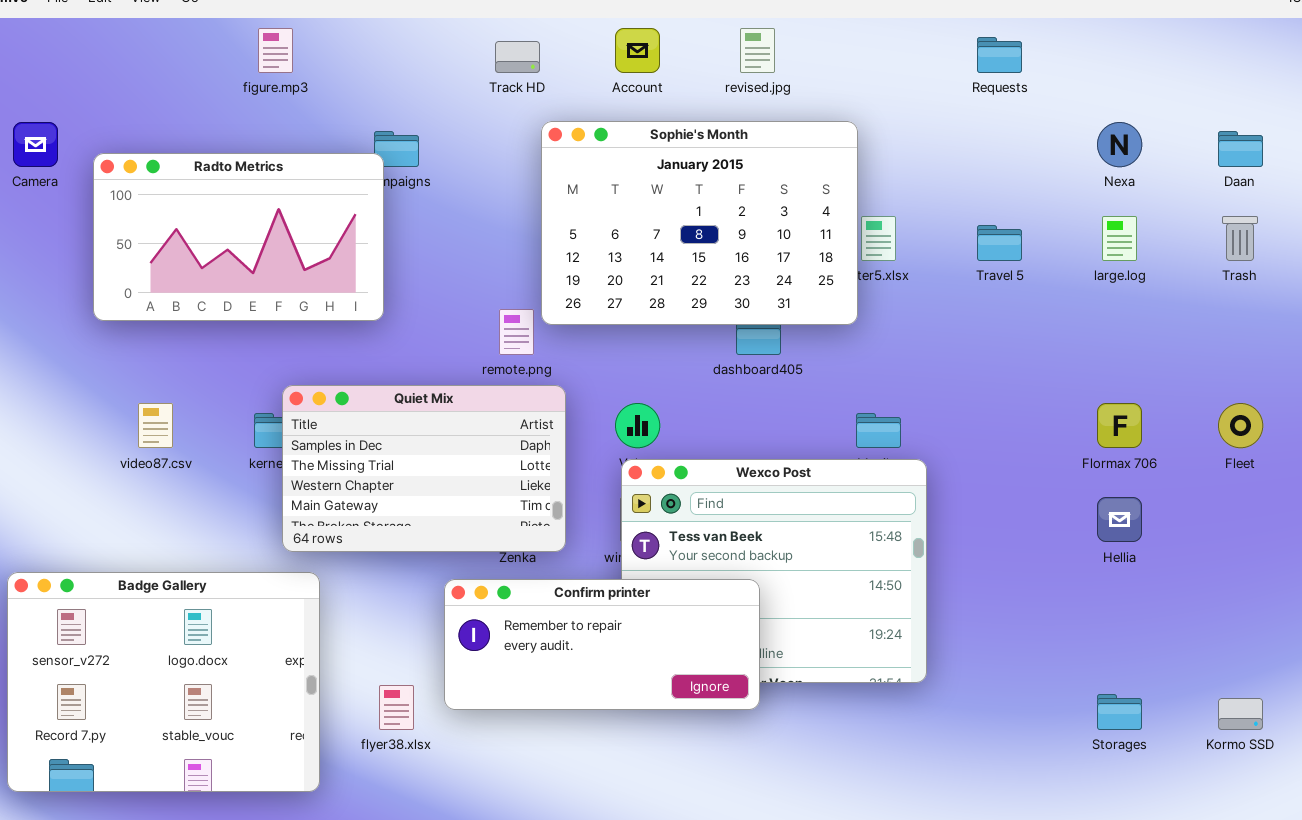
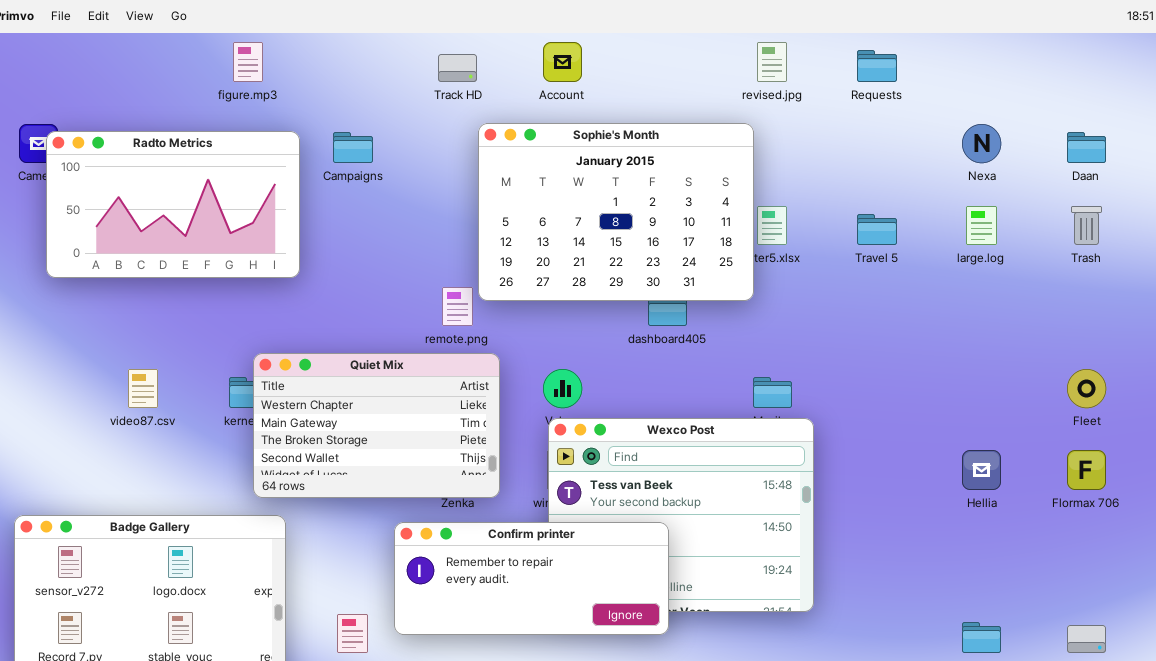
revised.jpg: [740,28,775,73] -> [757,42,787,82], moved
Radto Metrics: [93,153,384,321] -> [46,131,300,278], moved
Quiet Mix: [282,385,566,552] -> [253,353,500,498], scrolled down 2 rows
Flormax 706: [1097,403,1142,448] -> [1067,450,1106,490], moved

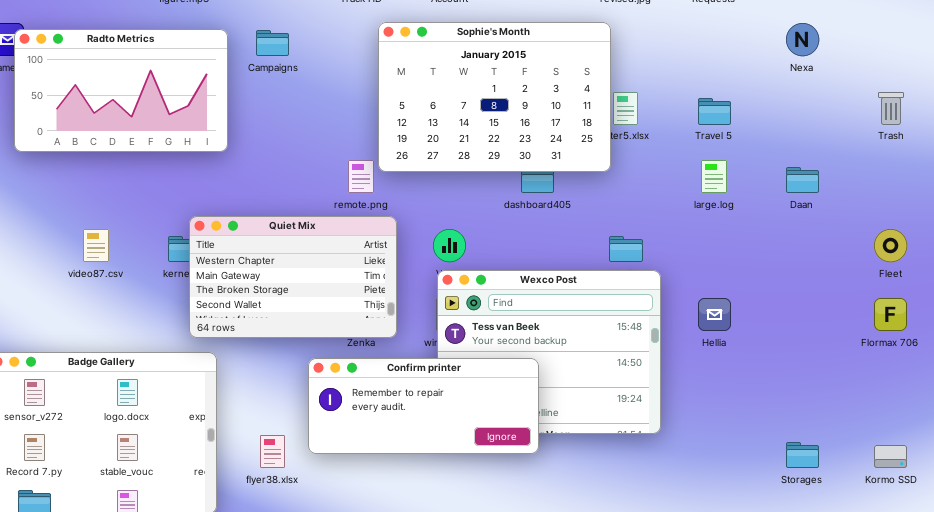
Daan: [1067,132,1106,163] -> [786,167,819,193], moved
large.log: [966,206,997,245] -> [701,160,727,193], moved
Hellia: [962,450,1001,490] -> [698,298,731,331], moved

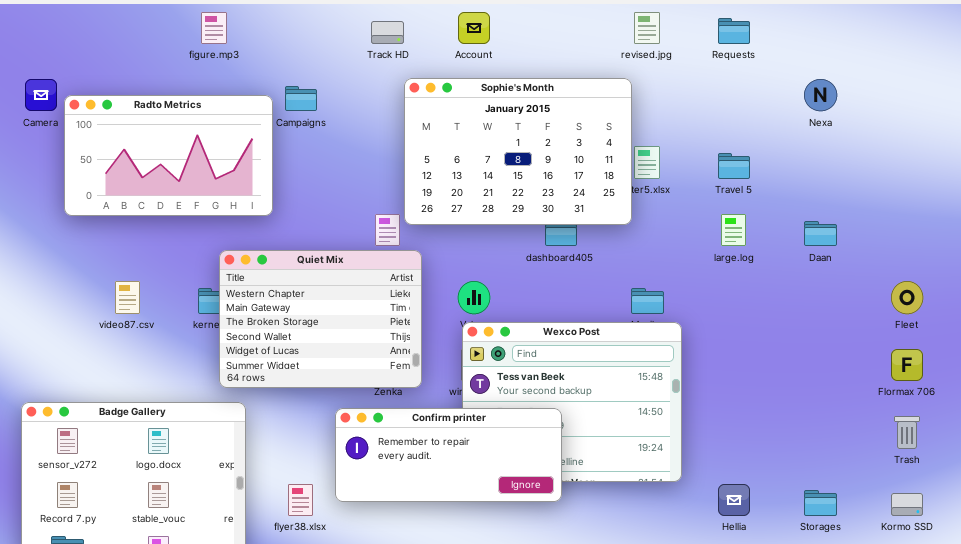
Radto Metrics: [14,29,228,152] -> [64,95,273,216], moved
Trash: [878,92,904,125] -> [894,416,920,449], moved
Quiet Mix: [189,216,397,338] -> [219,250,422,388], resized
Hellia: [698,298,731,331] -> [718,484,750,516], moved

